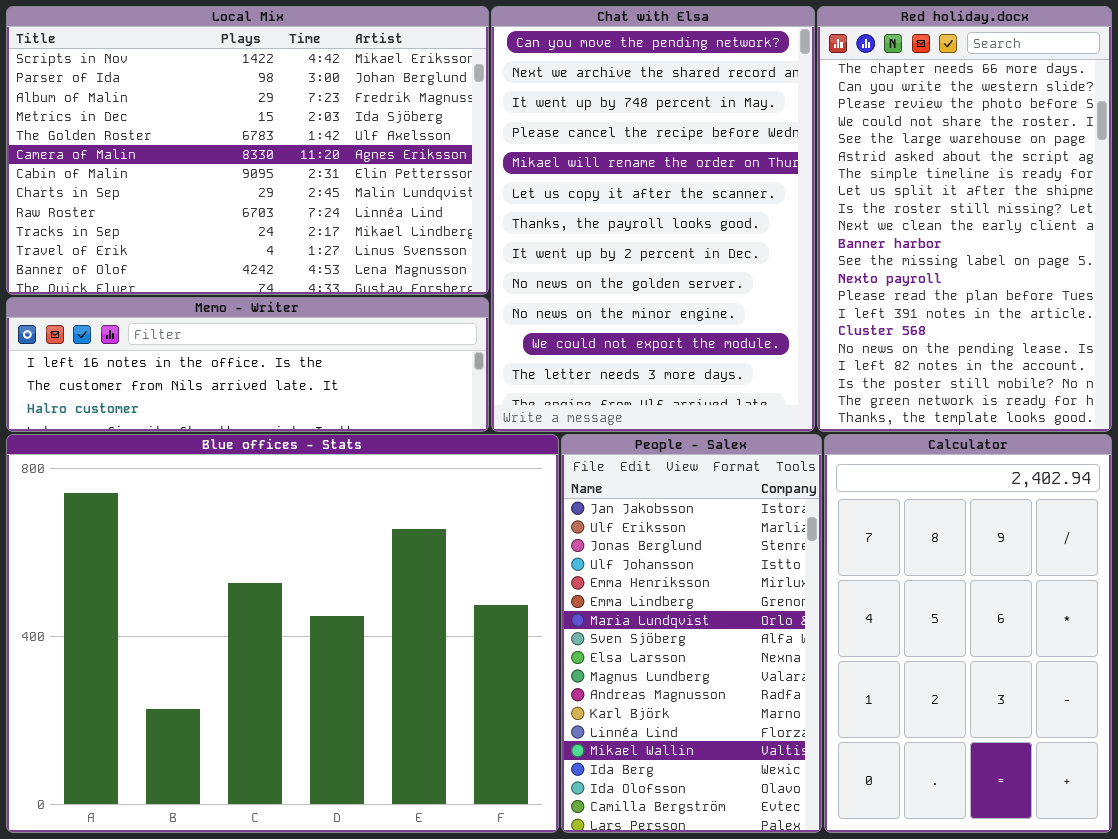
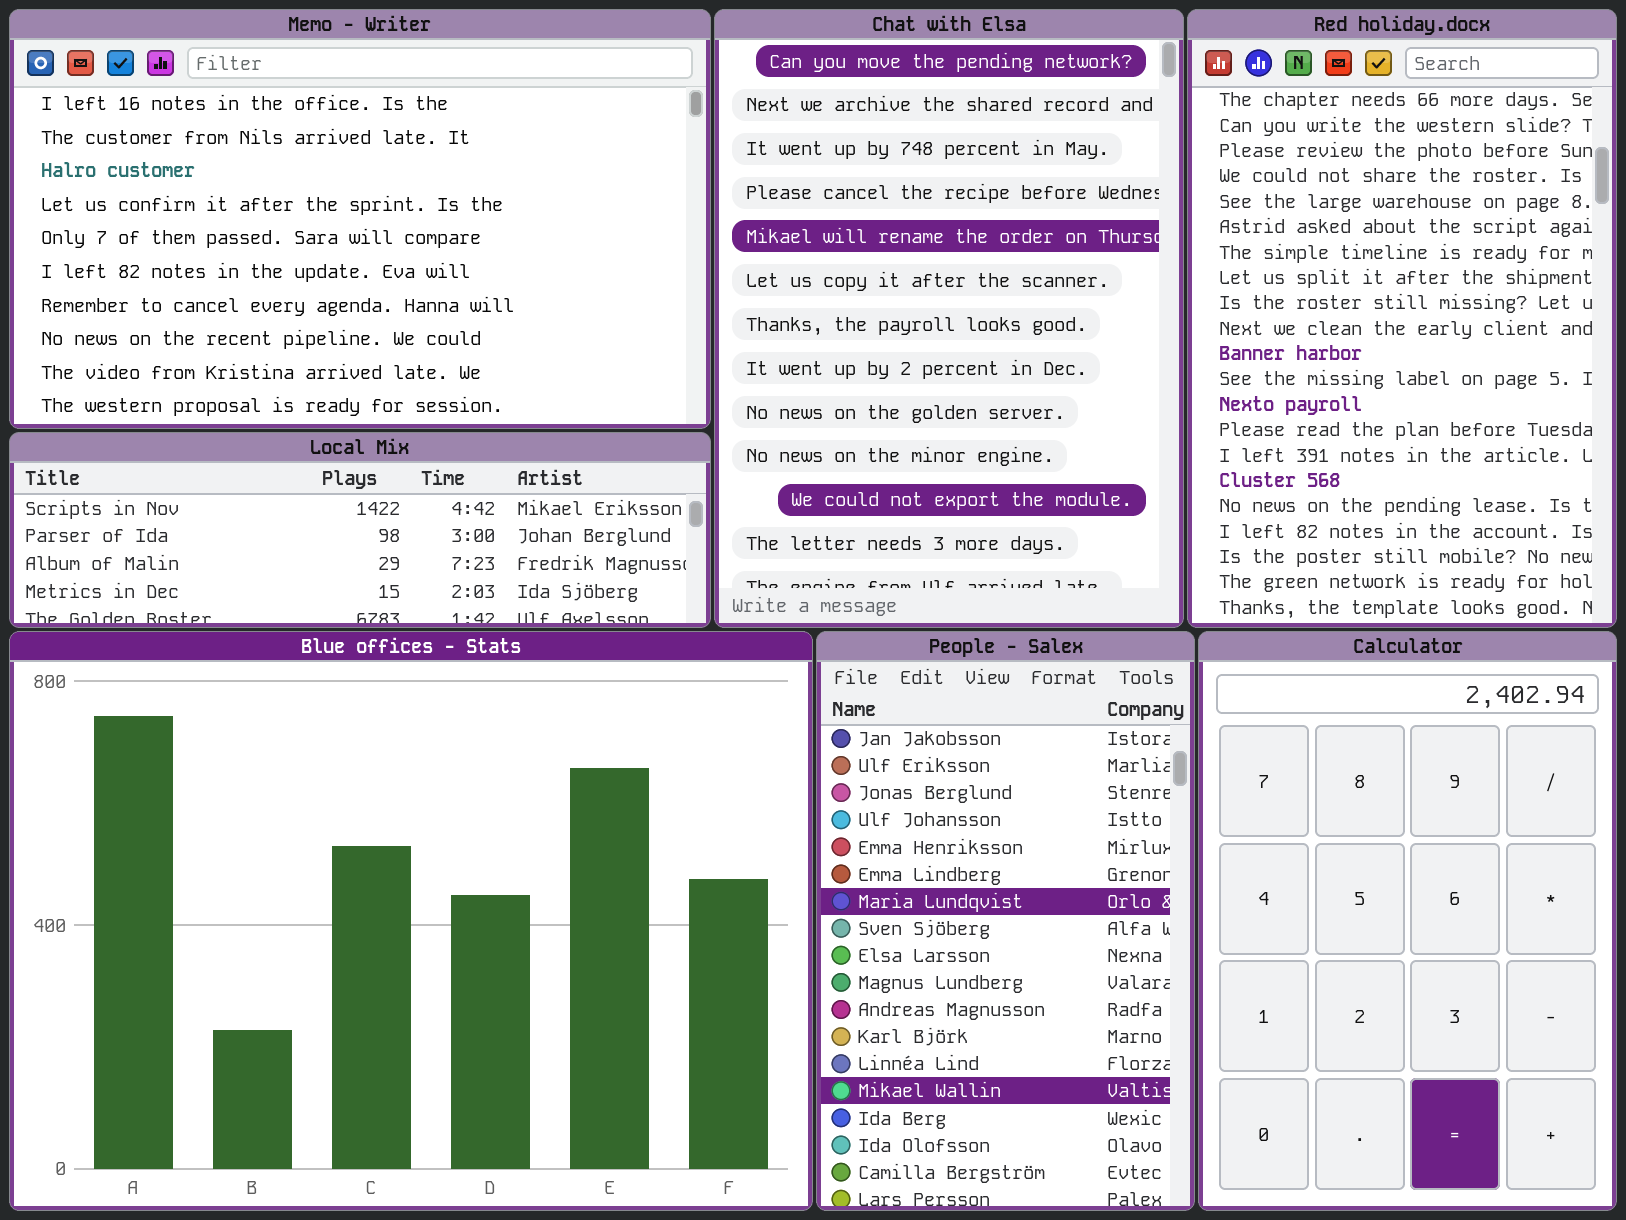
Local Mix: [6,6,489,295] -> [9,432,711,628], moved, resized
Memo - Writer: [6,297,489,432] -> [9,9,711,429], moved, resized

